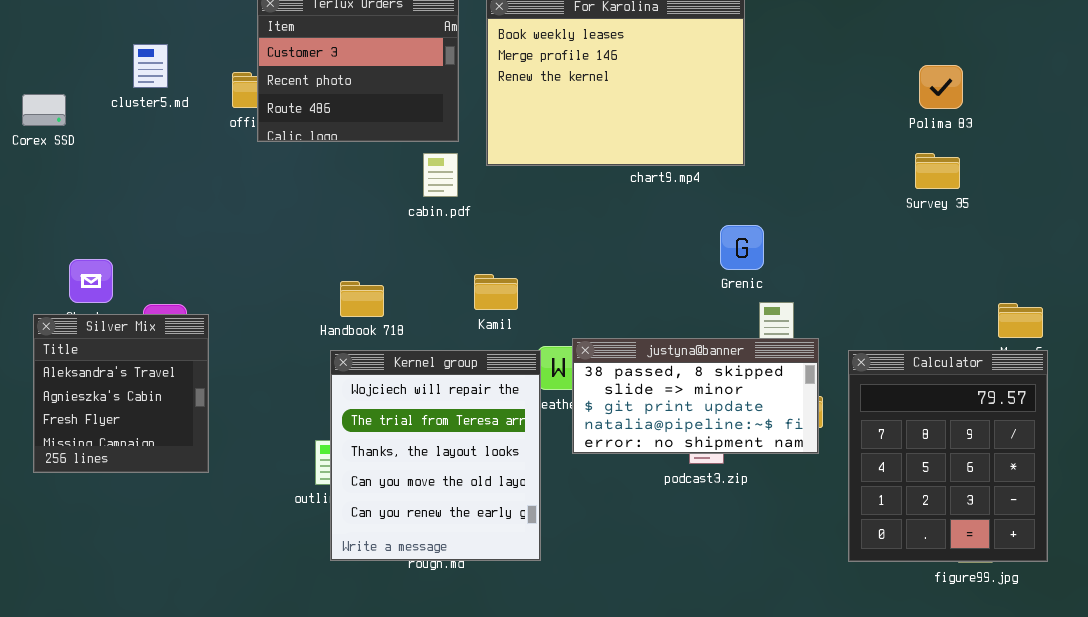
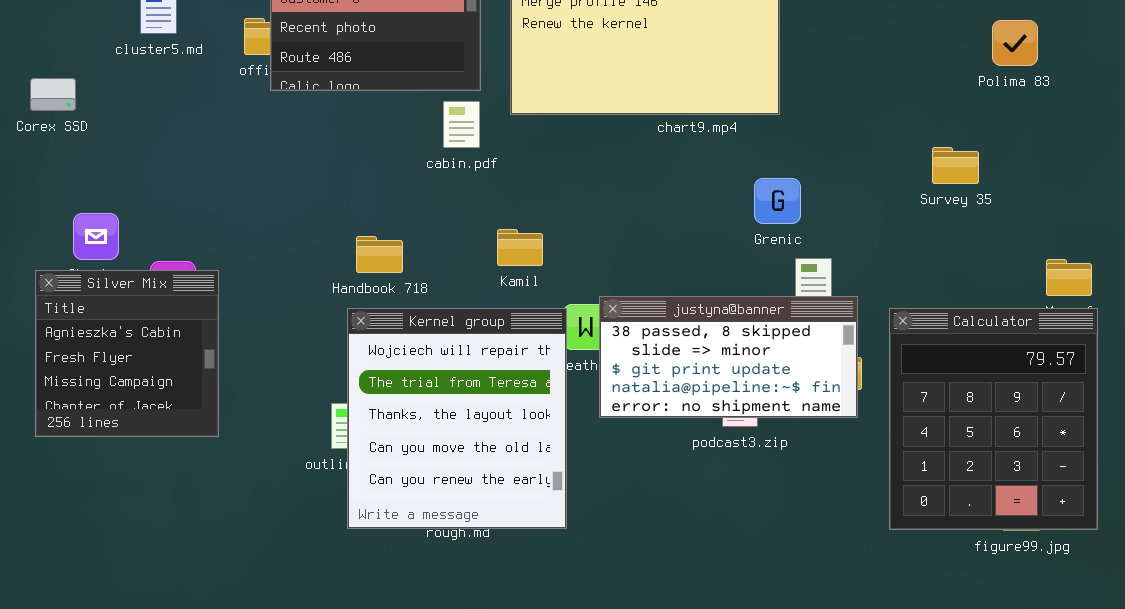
Polima 83: [919,65,963,109] -> [992,20,1038,66], moved
Corex SSD: [22,94,66,126] -> [30,78,76,111], moved
Survey 35: [915,153,960,189] -> [932,147,979,184], moved
Silver Mix: [33,314,209,473] -> [35,270,219,437], scrolled down 1 row

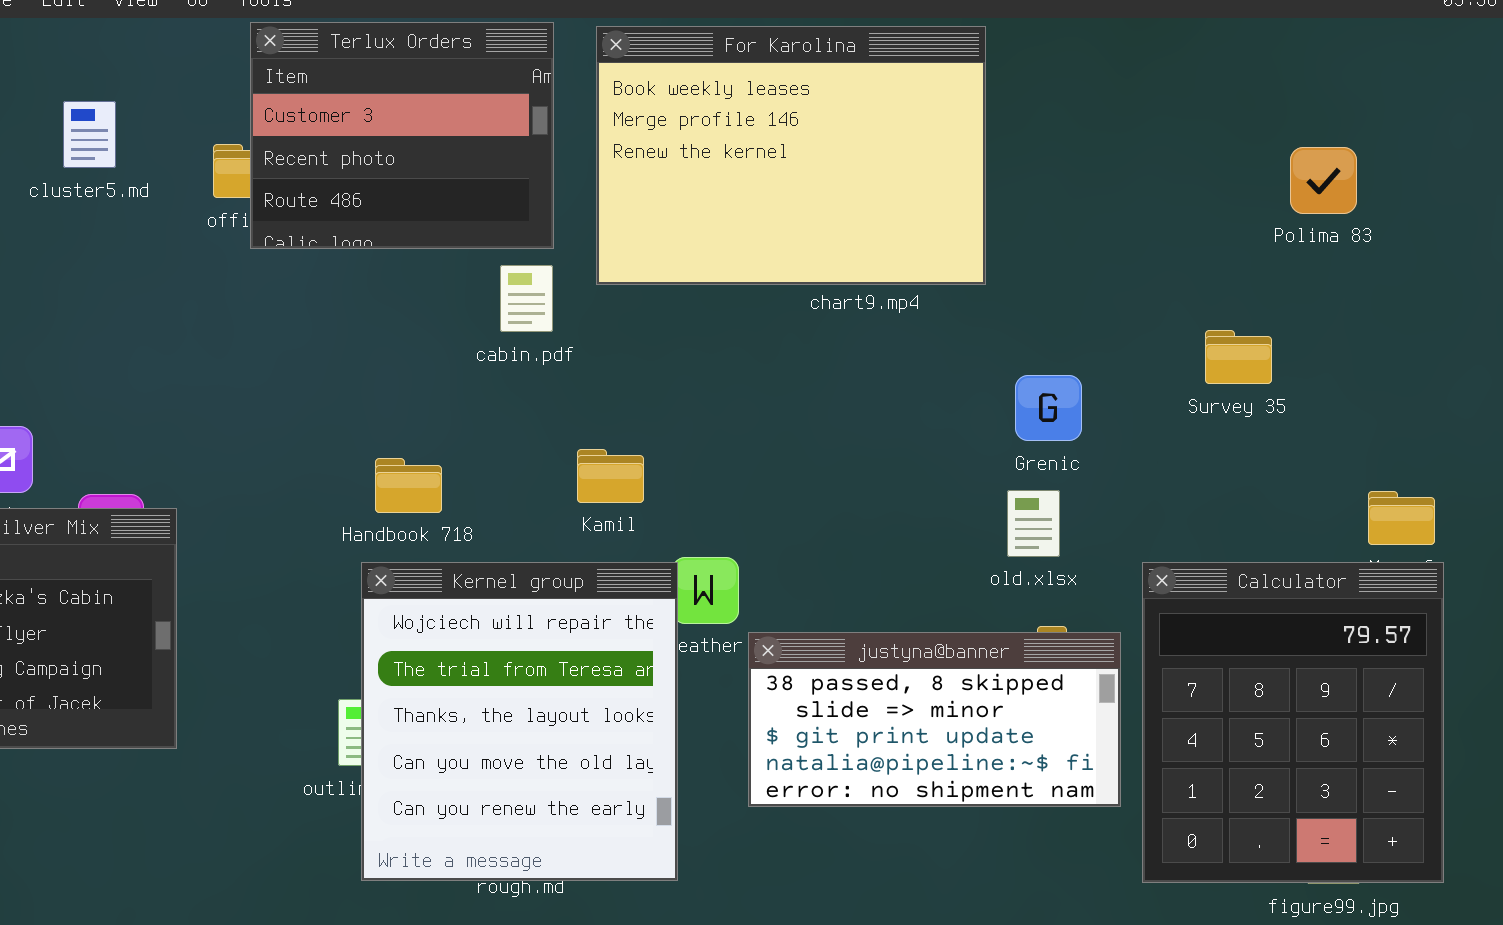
Grenic: [754,178,801,224] -> [1015,375,1082,441], moved
justyna@banner: [599,296,858,418] -> [748,632,1121,807], moved

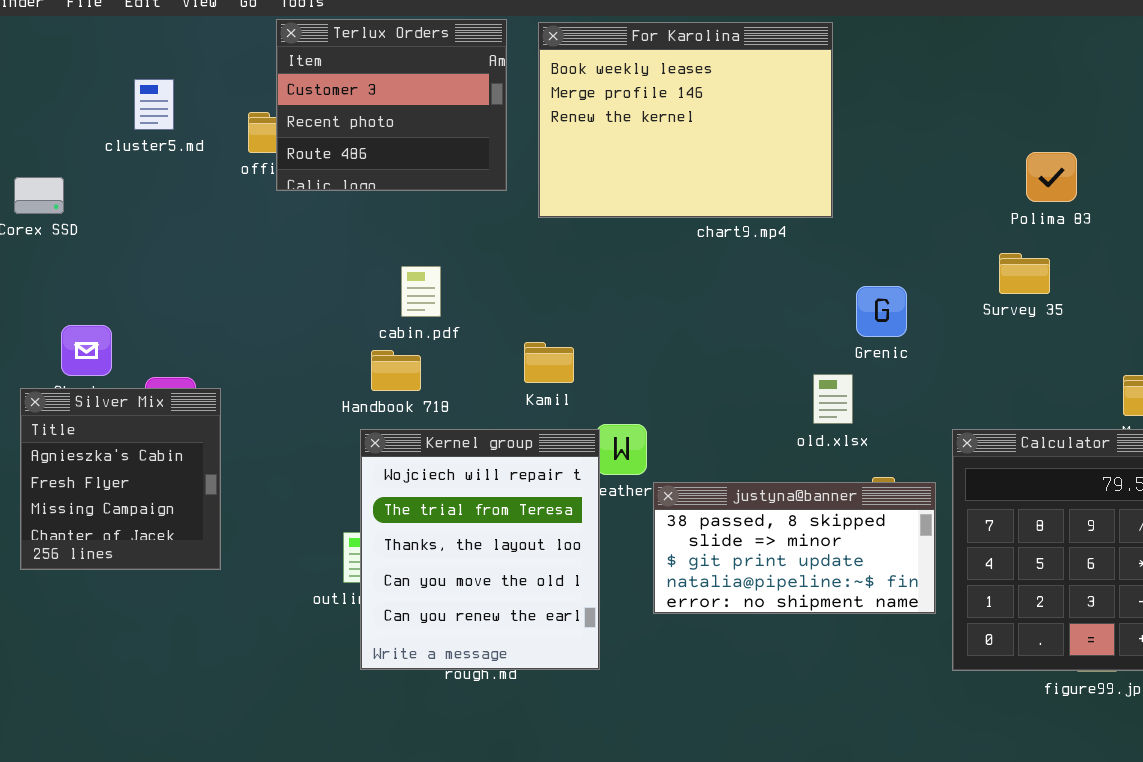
Polima 83: [1290,147,1357,214] -> [1026,152,1077,202], moved
cabin.pdf: [500,265,553,332] -> [401,266,441,317], moved
old.xlsx: [1007,490,1060,557] -> [813,374,853,424], moved

